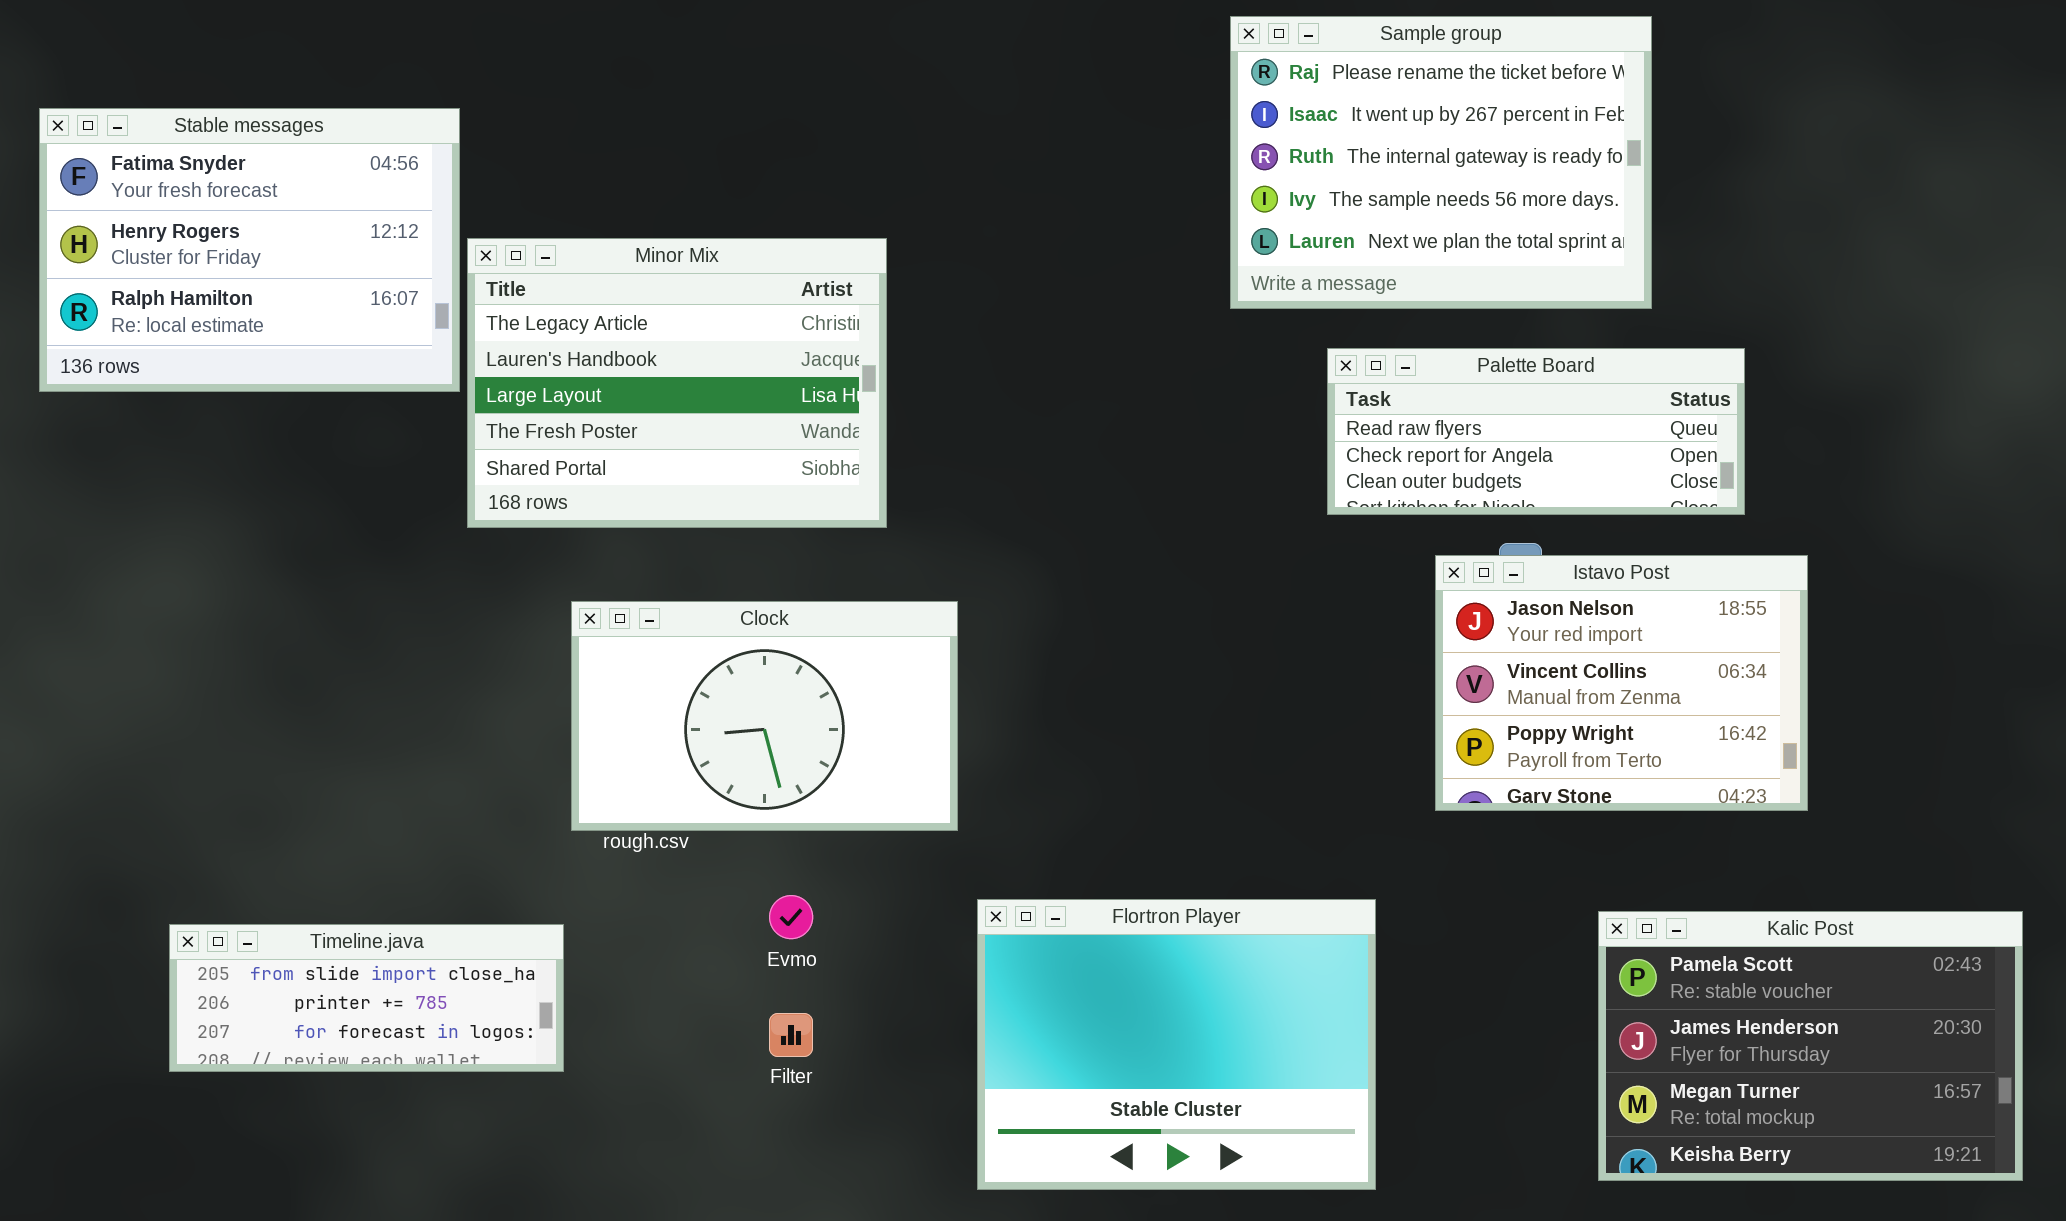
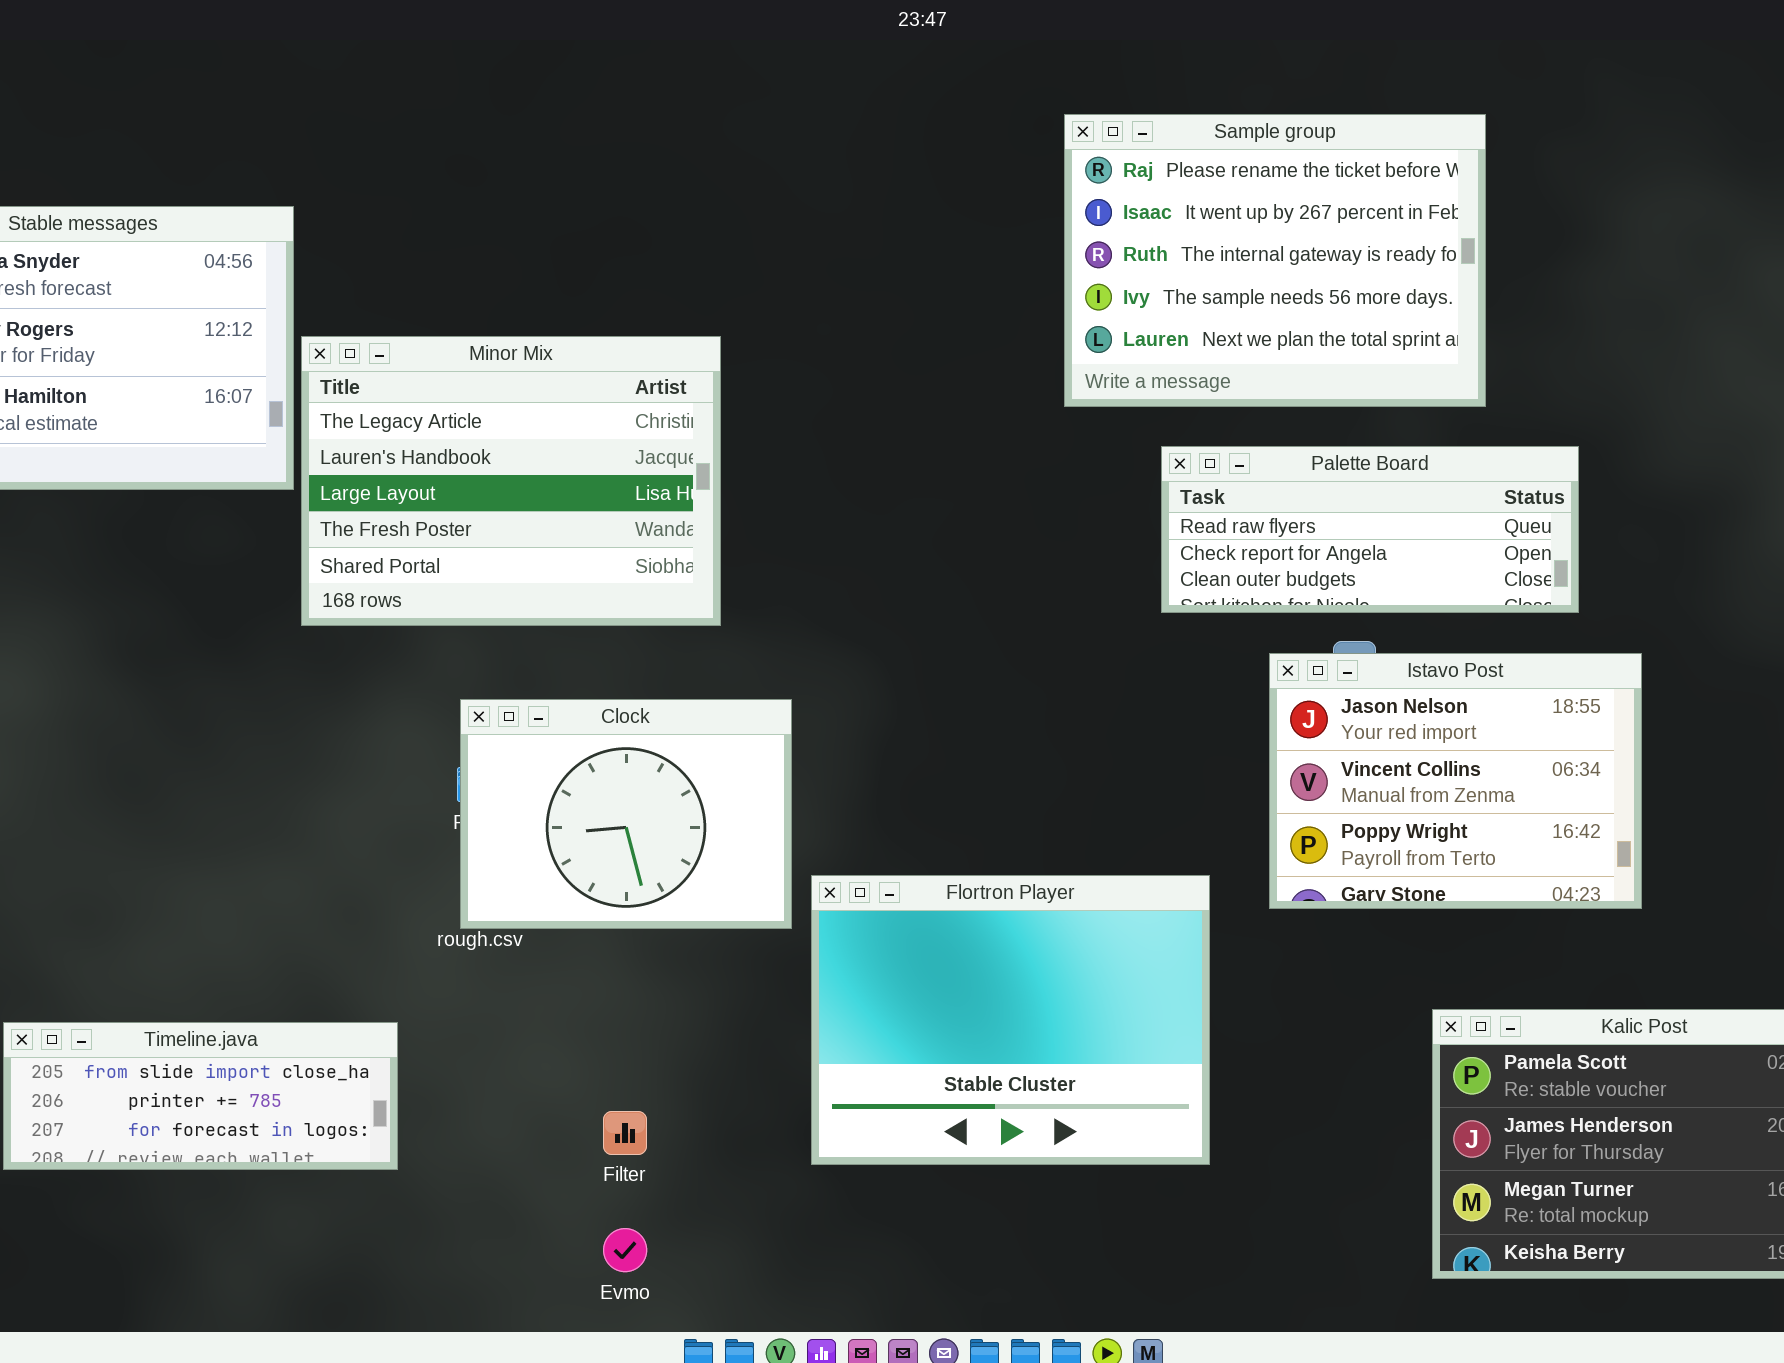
Clock: [571,601,958,831] -> [460,699,792,929], resized
Evmo: [769,895,813,939] -> [603,1228,647,1272], moved
Flortron Player: [977,899,1376,1190] -> [811,875,1210,1165], moved

